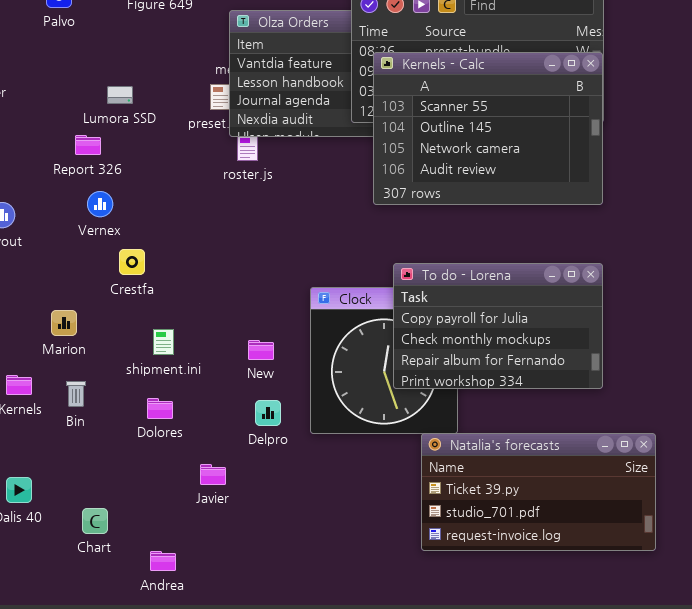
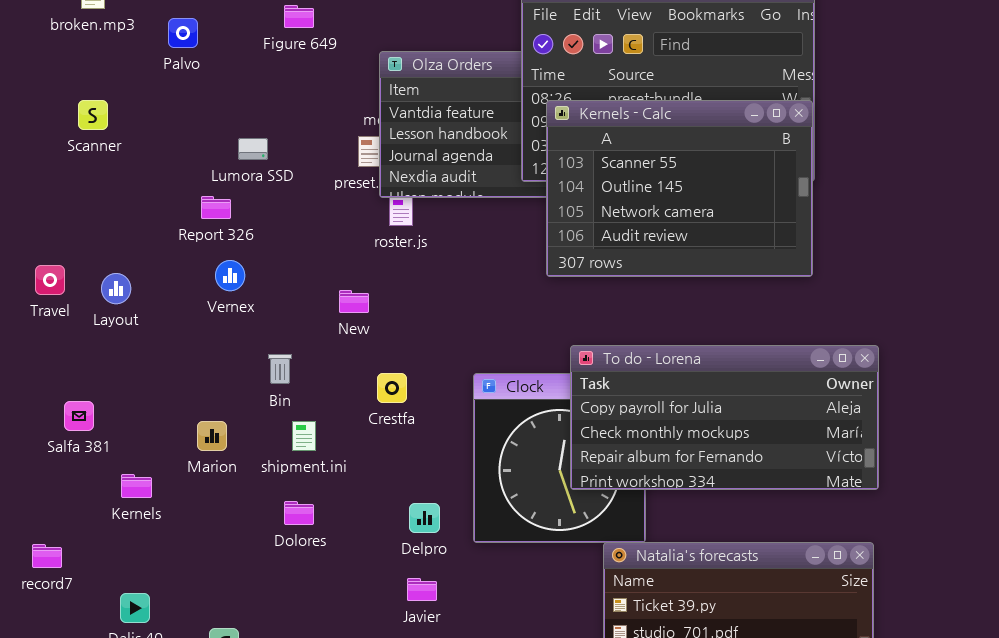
Crestfa: [119,249,145,275] -> [377,373,407,403], moved
To do - Lorena: [393,263,603,389] -> [570,345,879,490], resized
Marion: [51,310,77,336] -> [197,421,227,451], moved
New: [248,340,274,360] -> [339,290,369,313], moved
Bin: [66,381,86,407] -> [268,354,292,384], moved
Javier: [200,464,226,485] -> [407,578,437,601], moved

